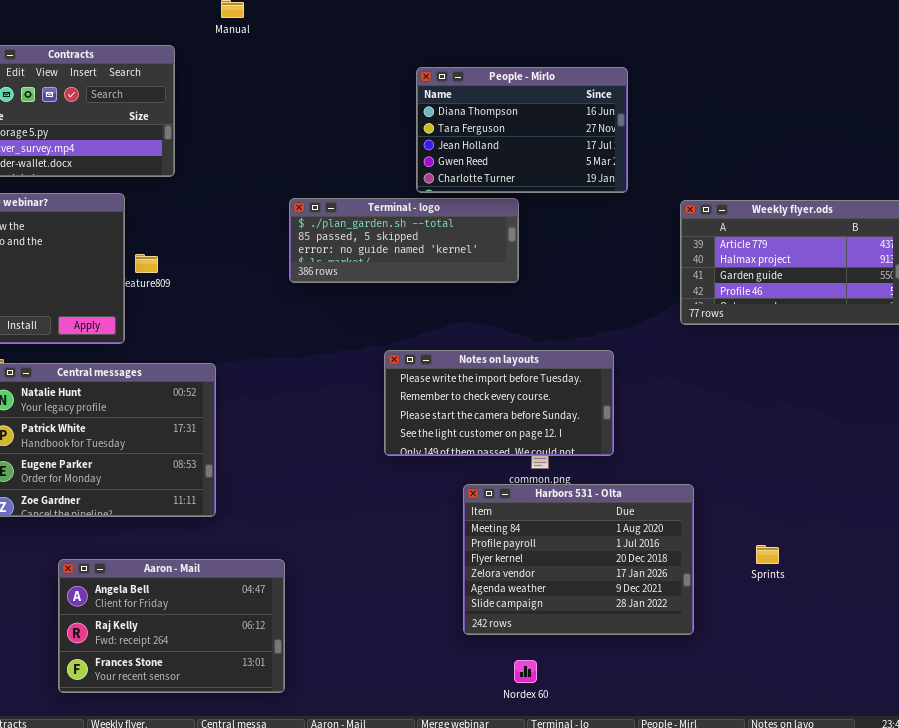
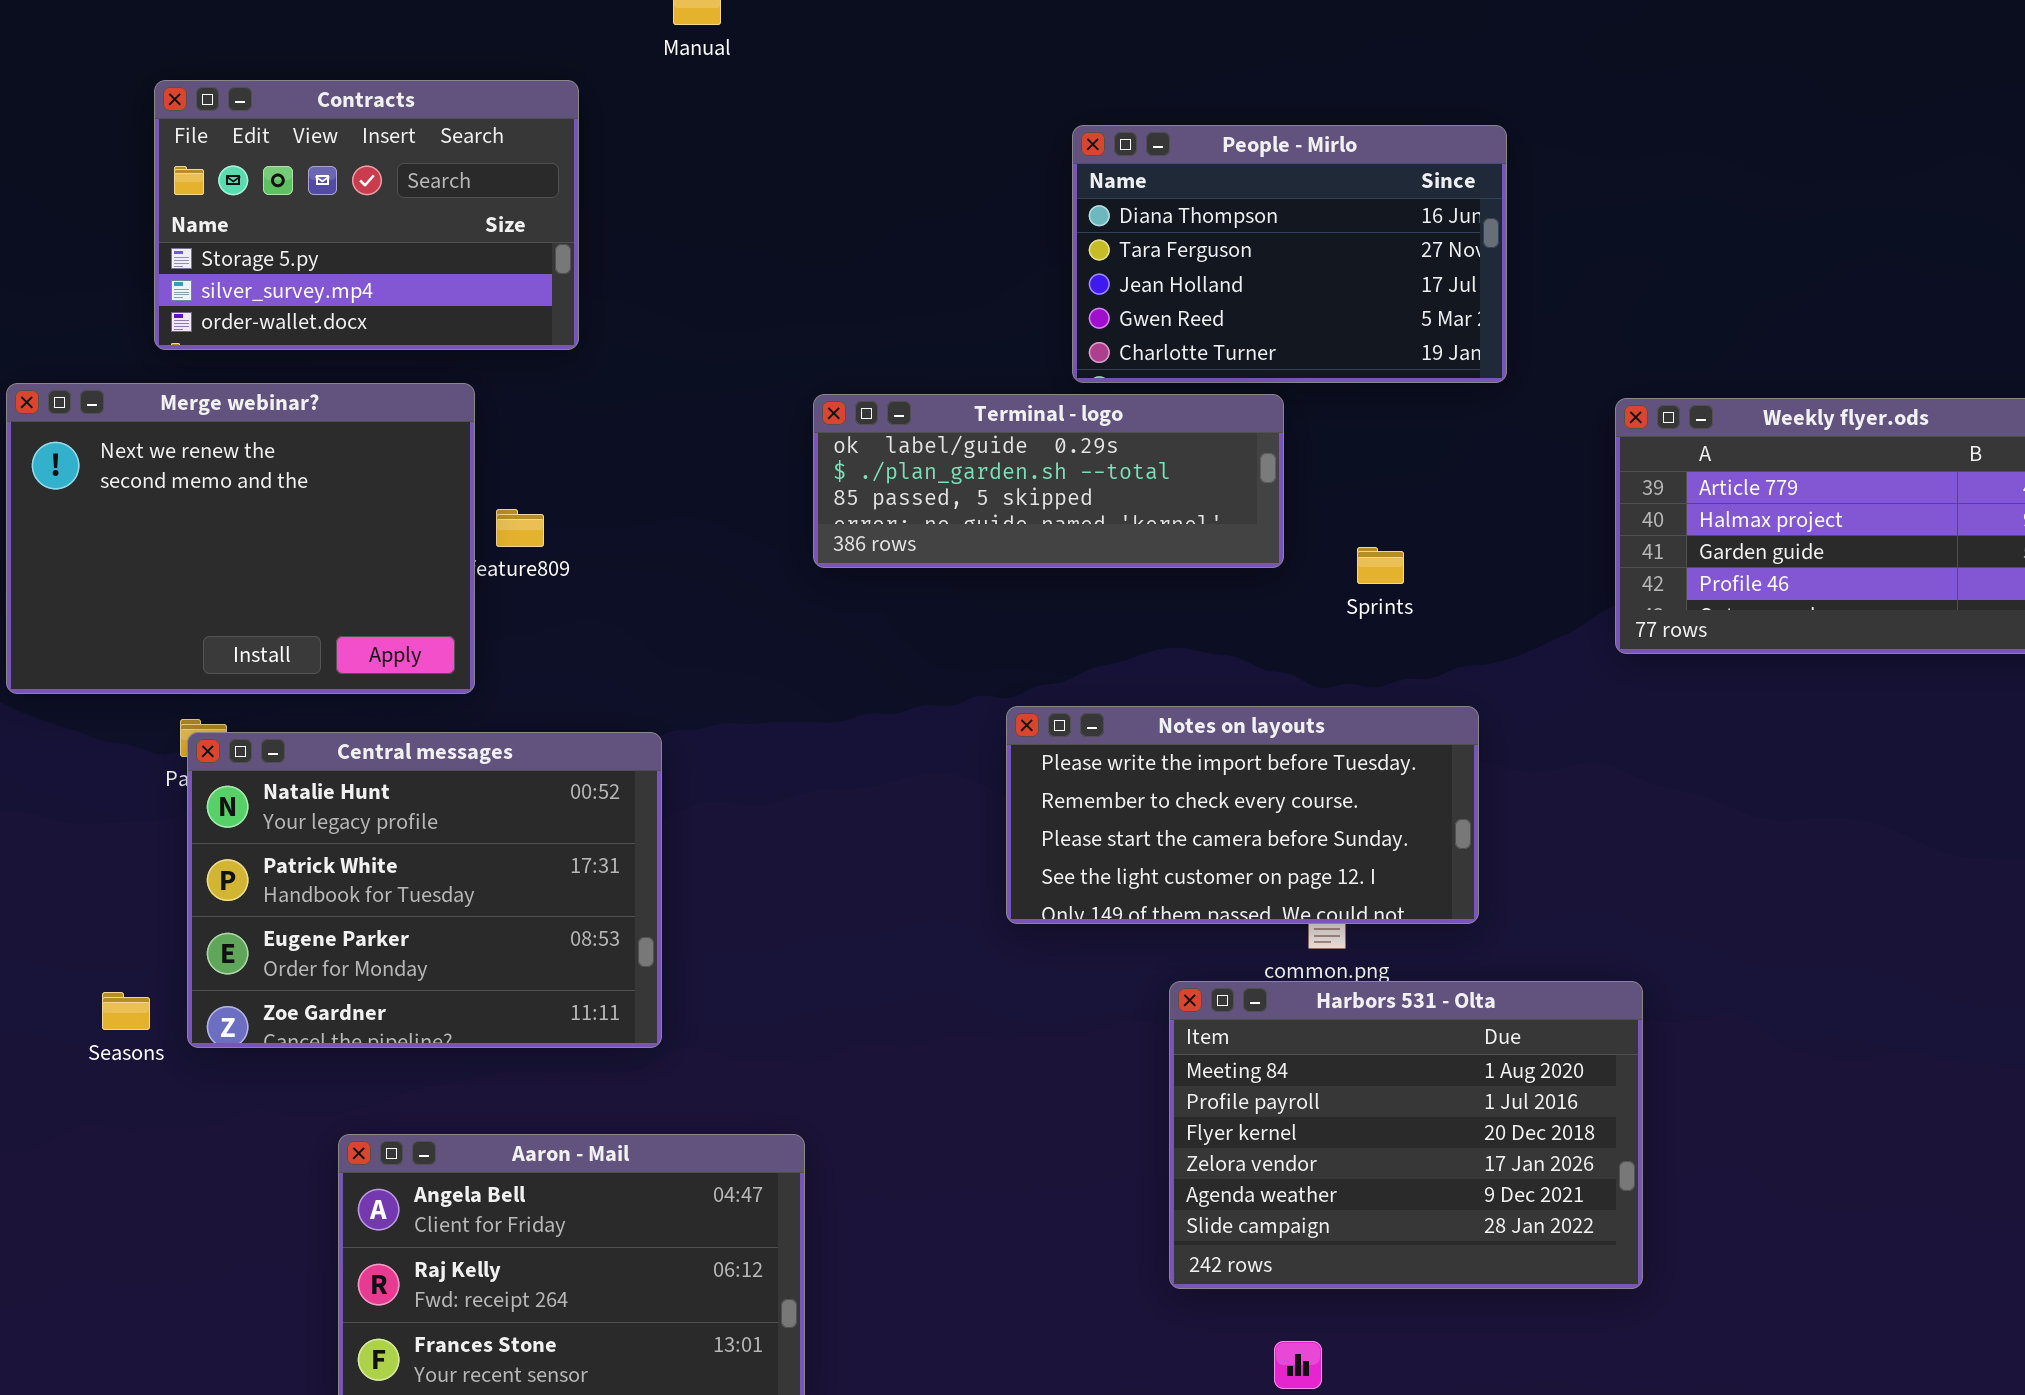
Terminal - logo: [289,198,519,283] -> [813,394,1284,568], scrolled up 1 row
Sprints: [756,545,779,564] -> [1357,547,1404,584], moved

